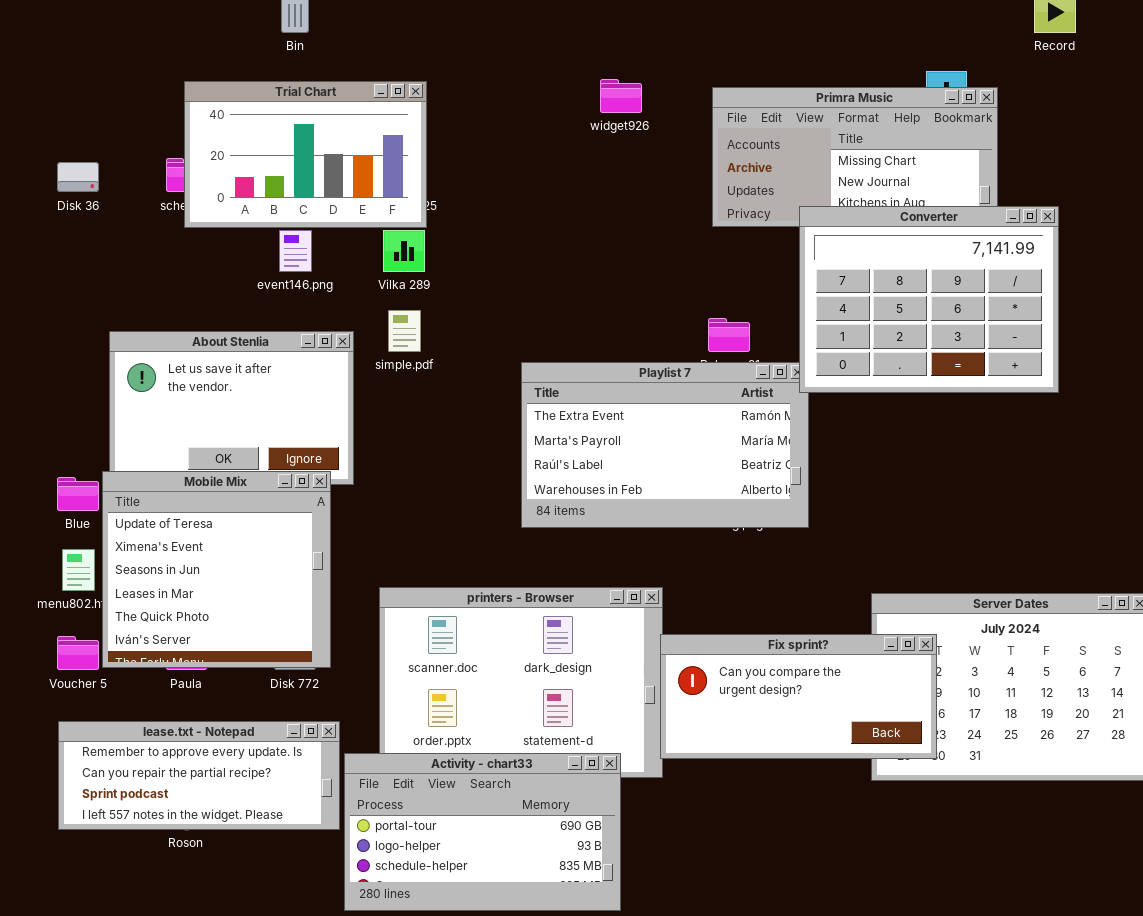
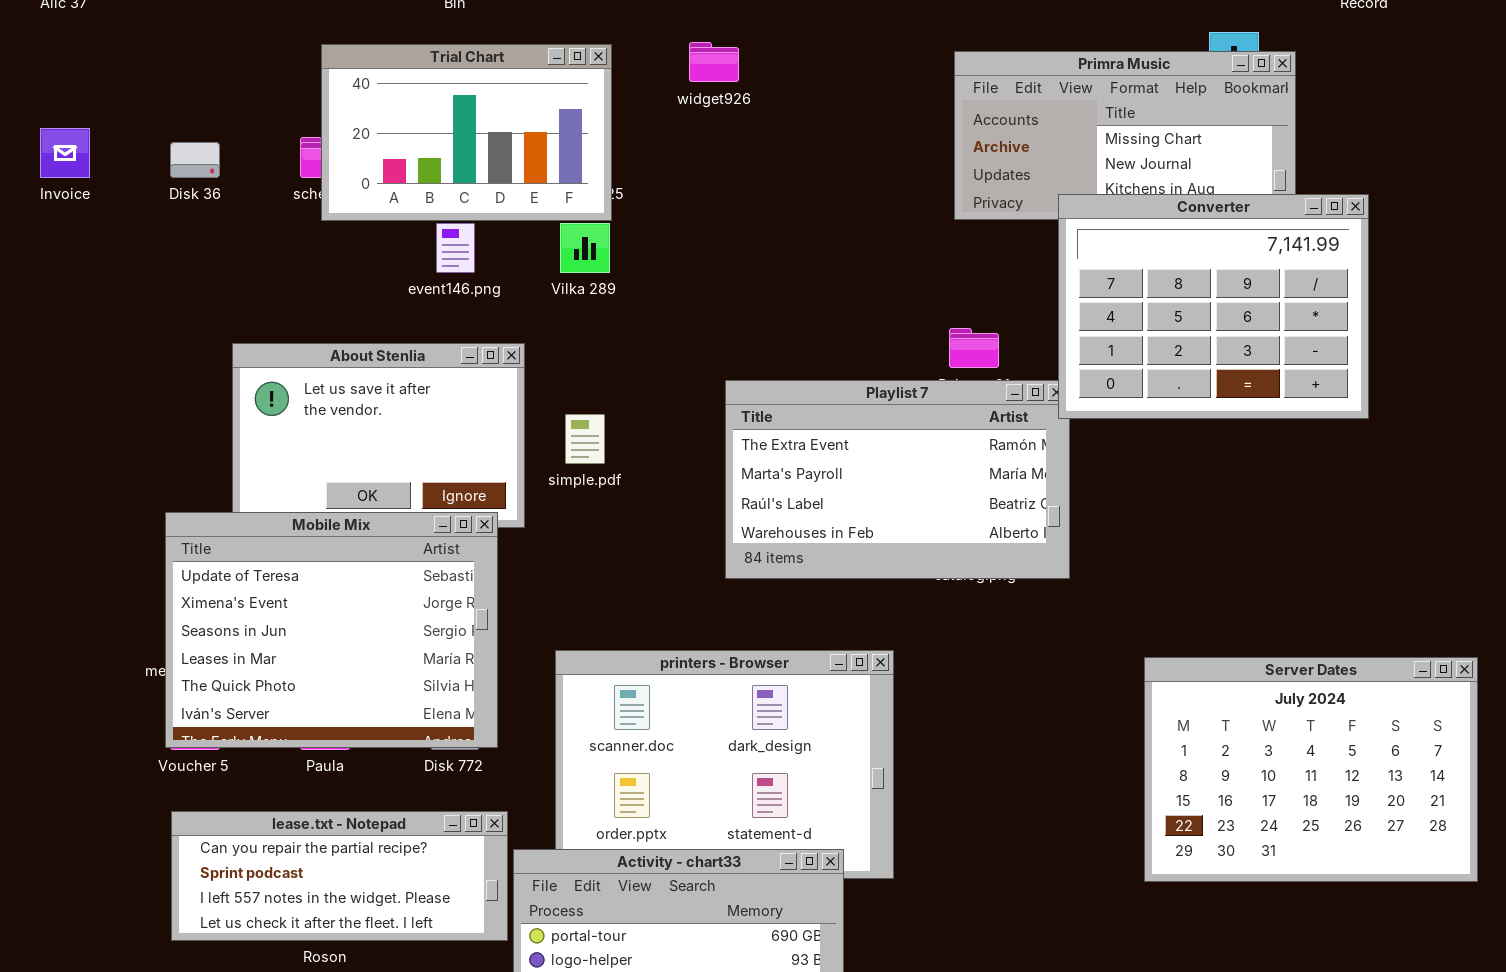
widget926: [600,79,642,113] -> [689,42,739,82], moved
simple.pdf: [388,310,421,352] -> [565,414,605,464], moved
Mobile Mix: [102,471,331,668] -> [165,512,498,748], resized
Fix sprint?: [660,634,937,759] -> none, closed
lease.txt - Notepad: [58,721,340,830] -> [171,811,508,941], scrolled down 1 row

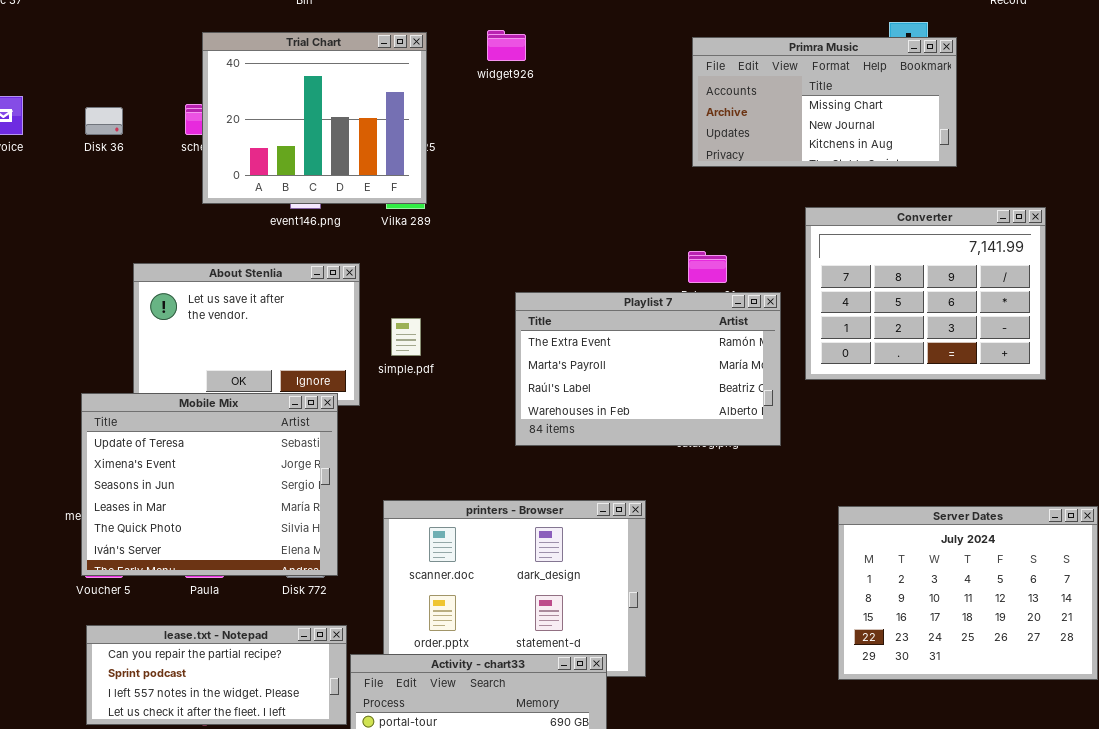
Trial Chart: [321,44,612,221] -> [202,32,427,204], resized
Converter: [1058,194,1369,419] -> [805,207,1046,380], moved

